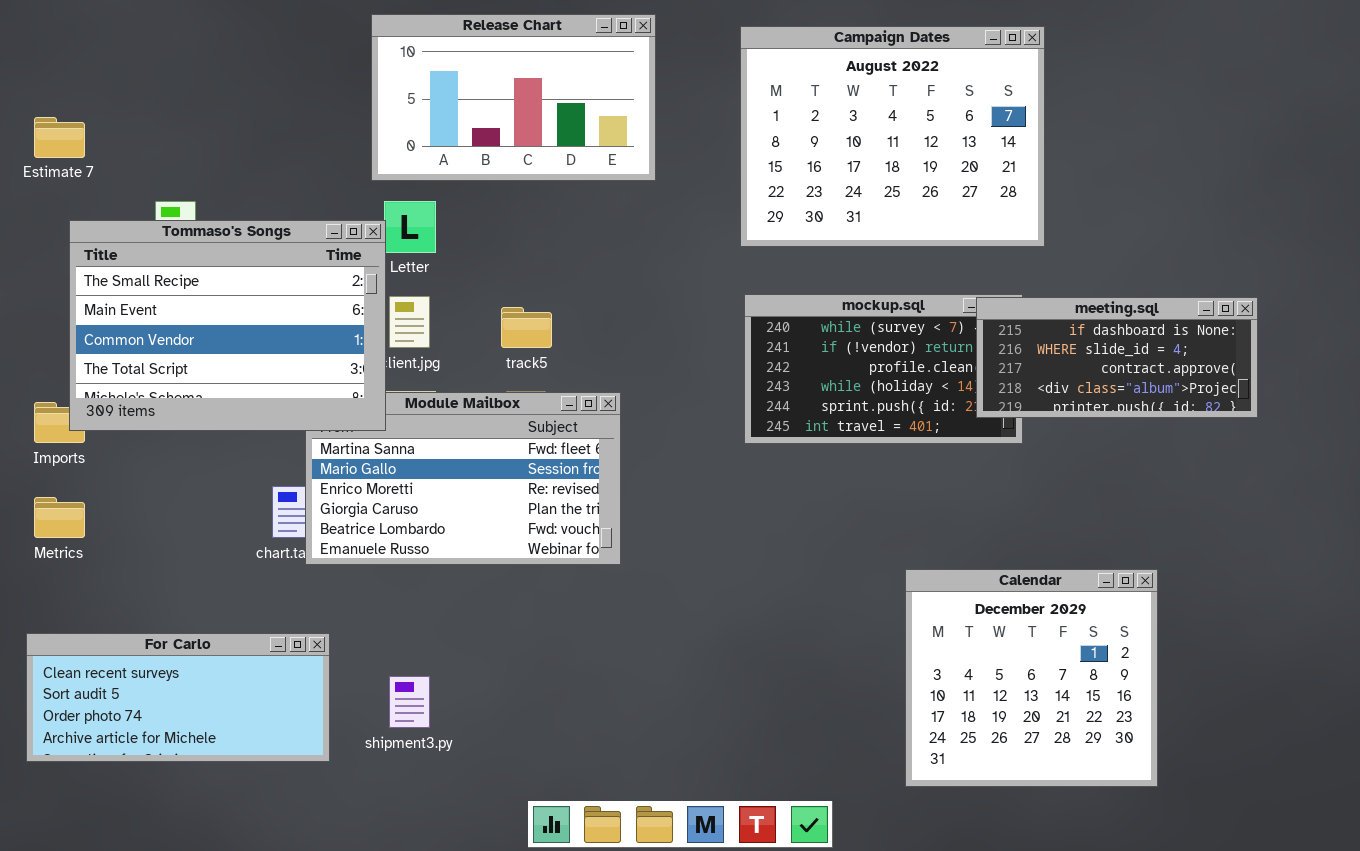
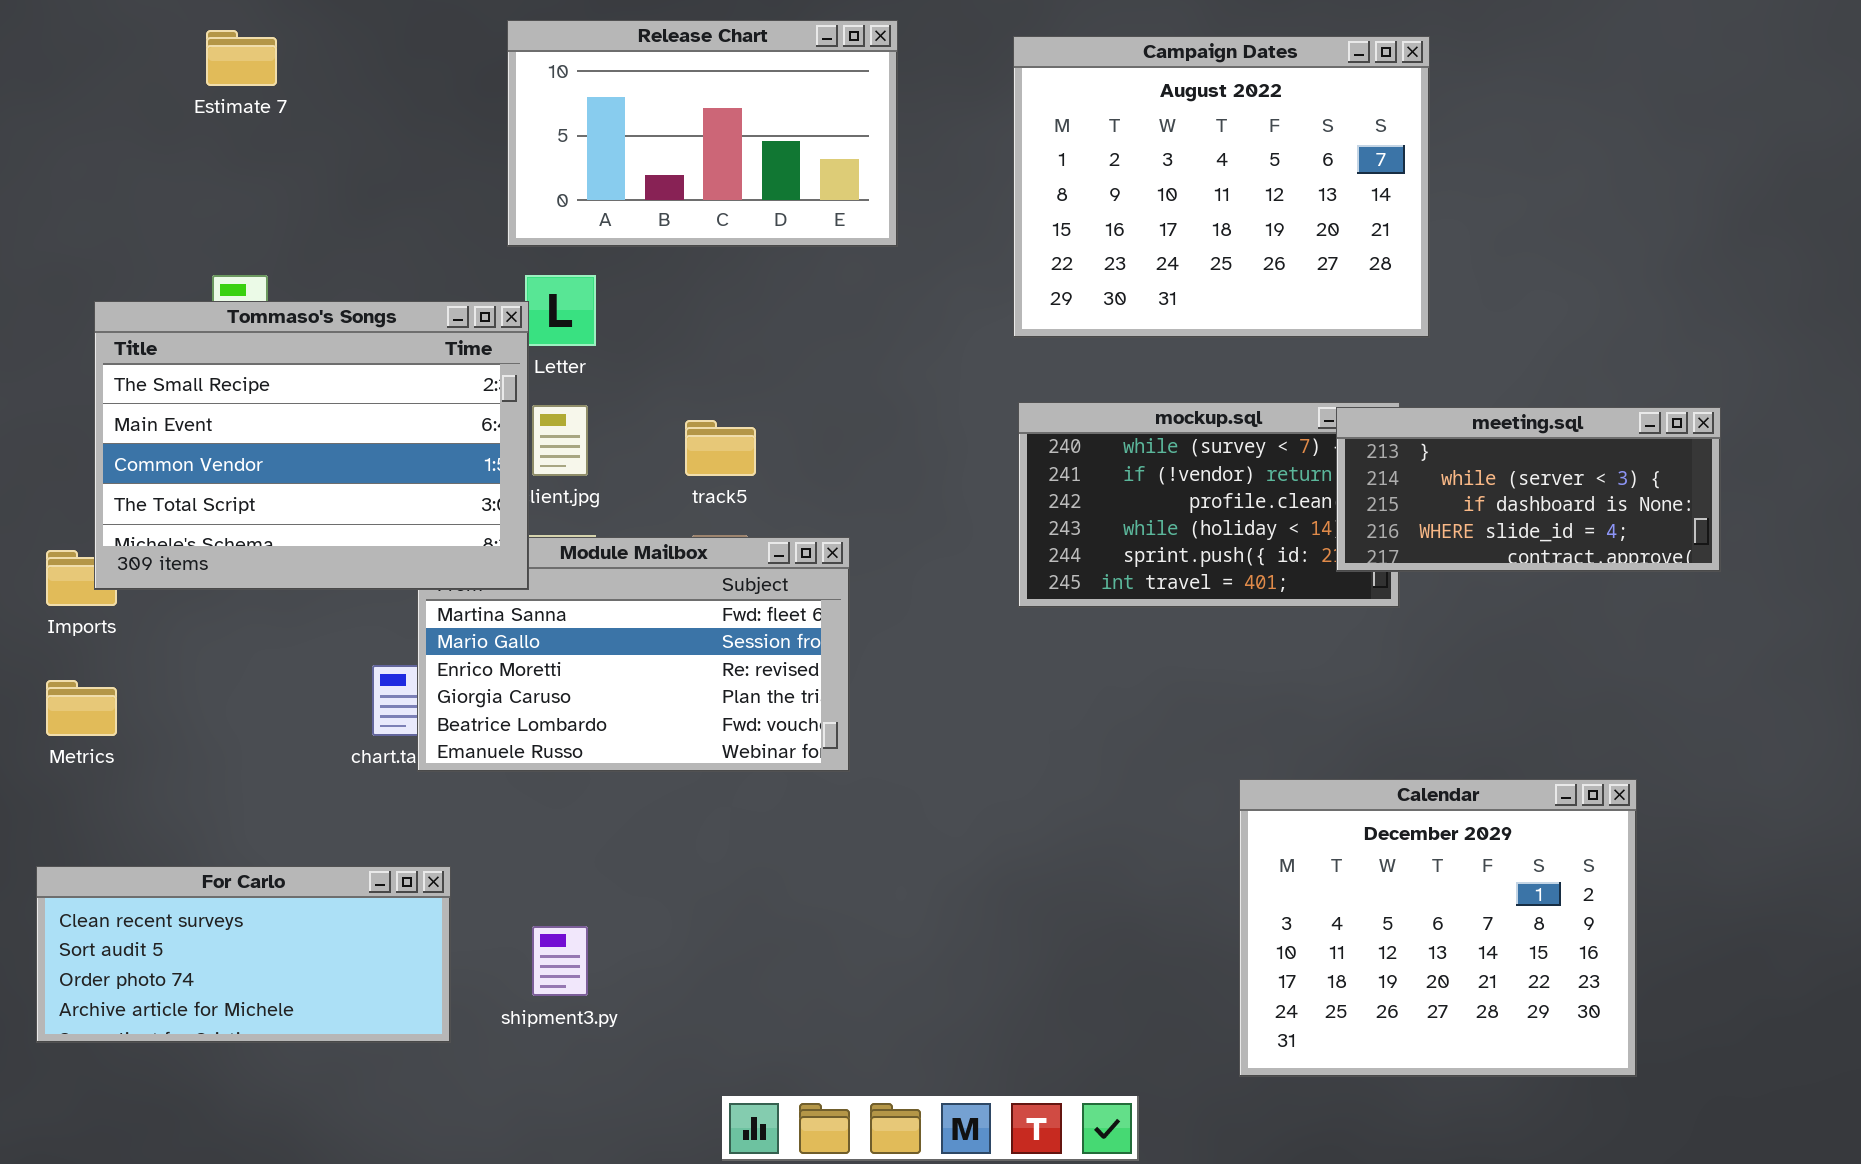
Estimate 7: [34,117,85,158] -> [206,30,277,86], moved
meeting.sql: [976,297,1258,418] -> [1336,407,1721,572], scrolled up 2 rows
Calendar: [905,569,1158,787] -> [1239,779,1637,1077], resized

